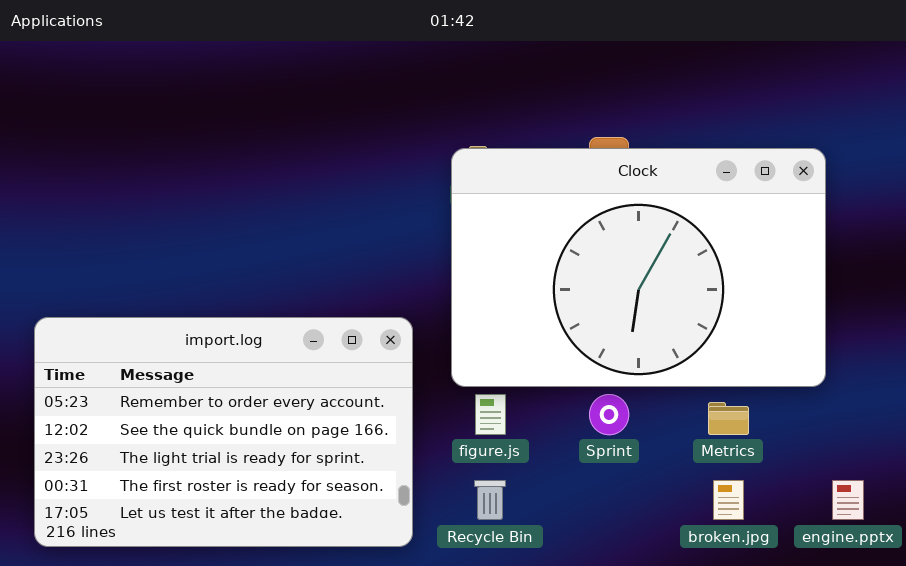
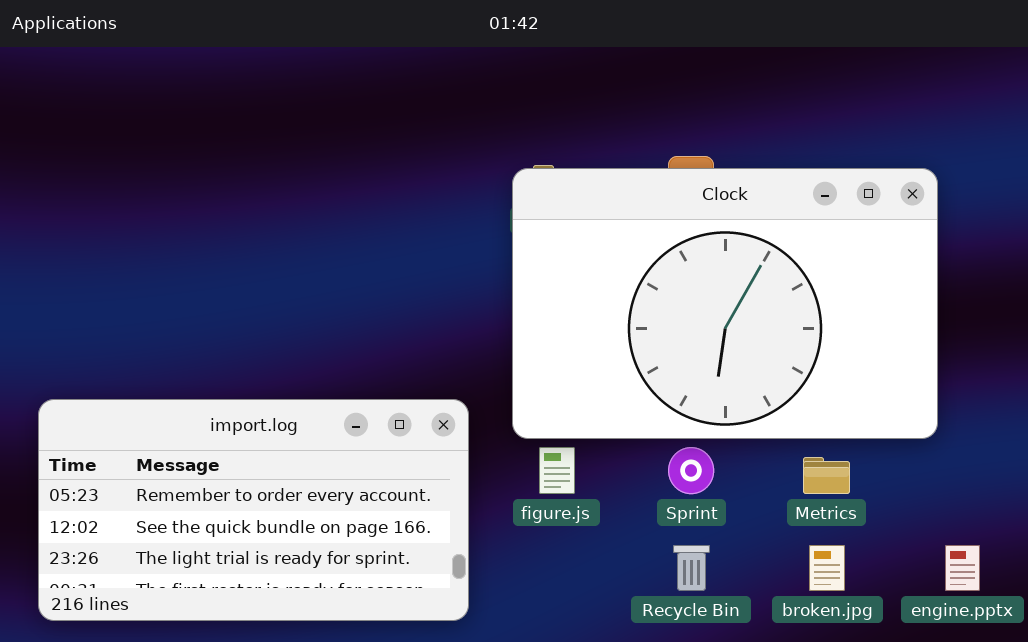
import.log: [34,317,413,547] -> [38,399,469,621], resized
Recycle Bin: [474,480,506,520] -> [673,545,710,591], moved

